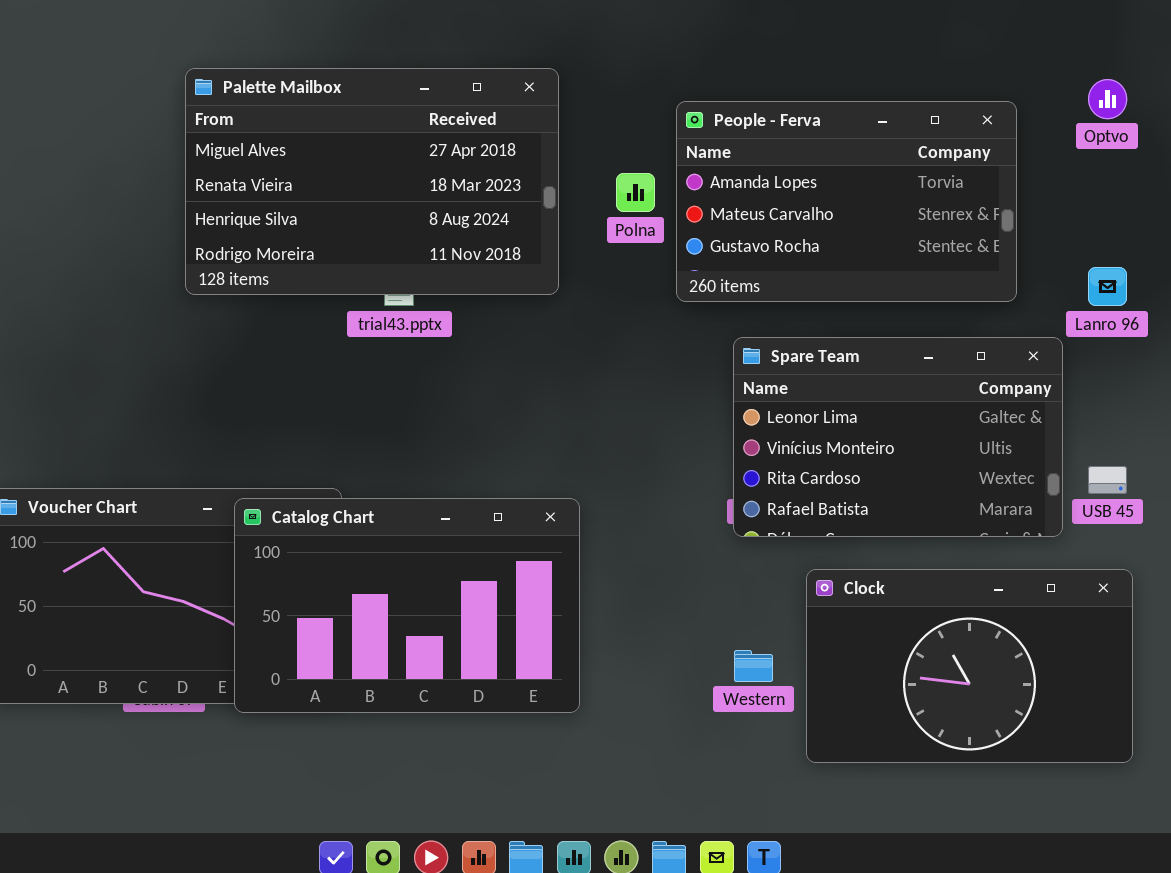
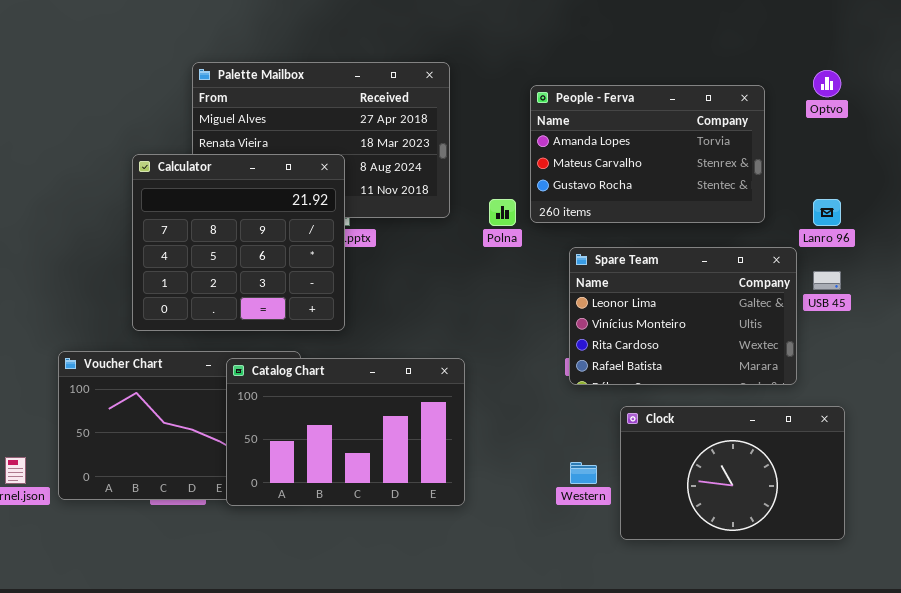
Polna: [616,173,655,212] -> [489,199,516,226], moved
Calculator: none -> [132,154,345,331], opened
USB 45: [1088,466,1127,494] -> [813,271,841,290], moved

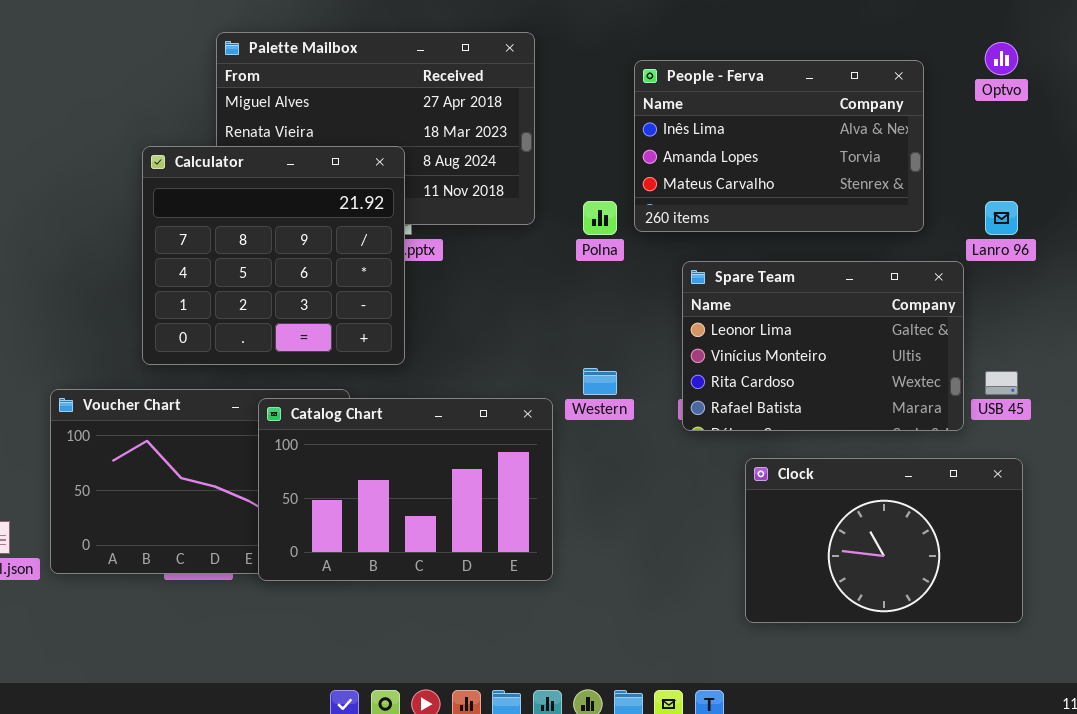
People - Ferva: [530,85,765,223] -> [634,60,924,232], scrolled up 1 row
USB 45: [813,271,841,290] -> [985,371,1018,395], moved
Western: [570,462,597,484] -> [583,368,617,395], moved

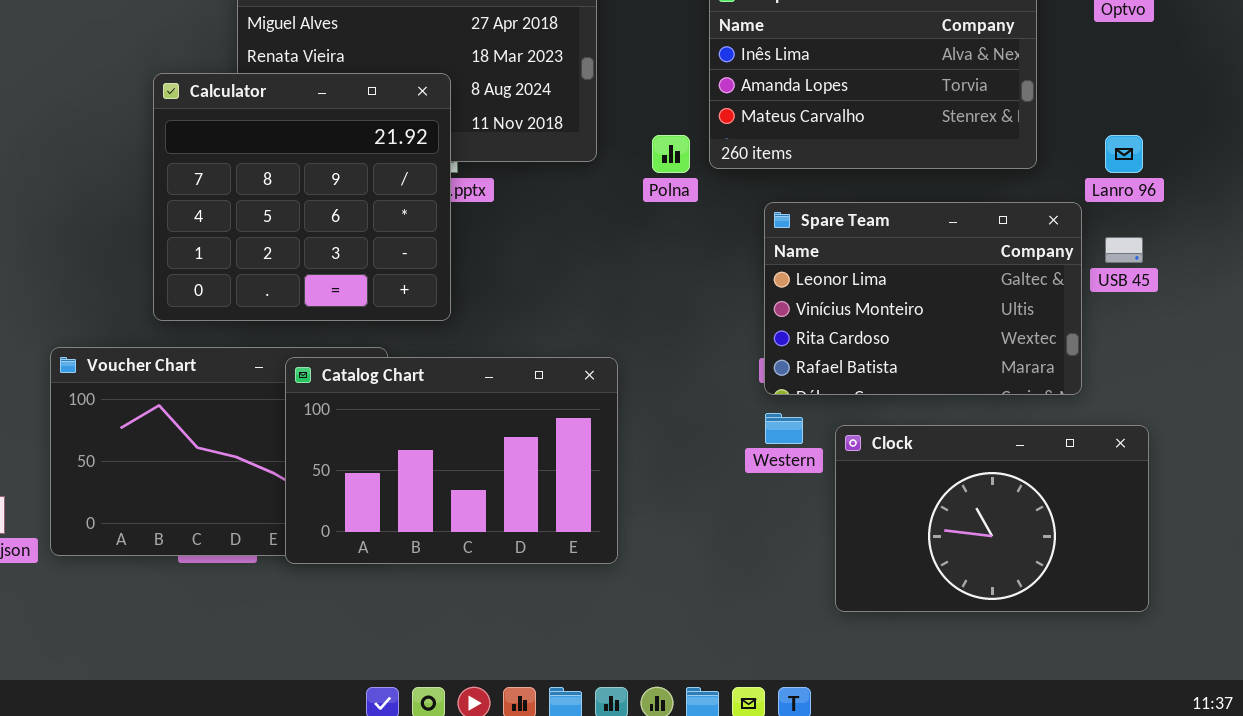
Western: [583,368,617,395] -> [765,413,803,444], moved
USB 45: [985,371,1018,395] -> [1105,237,1143,263], moved

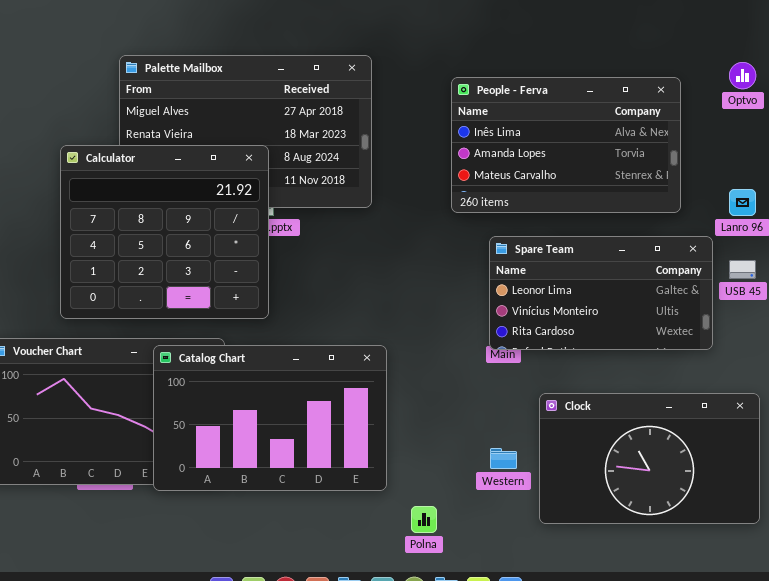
Polna: [652,135,690,173] -> [411,506,437,533], moved
Spare Team: [764,202,1082,395] -> [489,236,713,350], resized
Western: [765,413,803,444] -> [490,448,517,469], moved

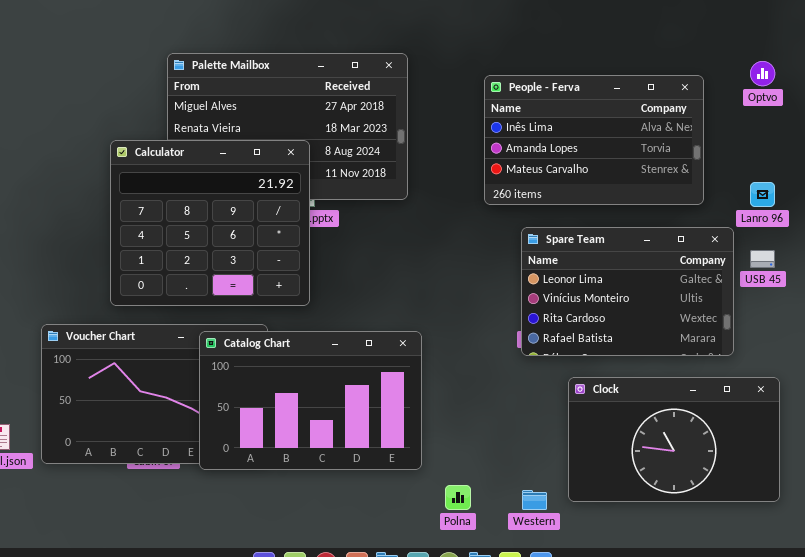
Spare Team: [489,236,713,350] -> [521,227,734,356], resized
Western: [490,448,517,469] -> [522,490,547,510], moved

